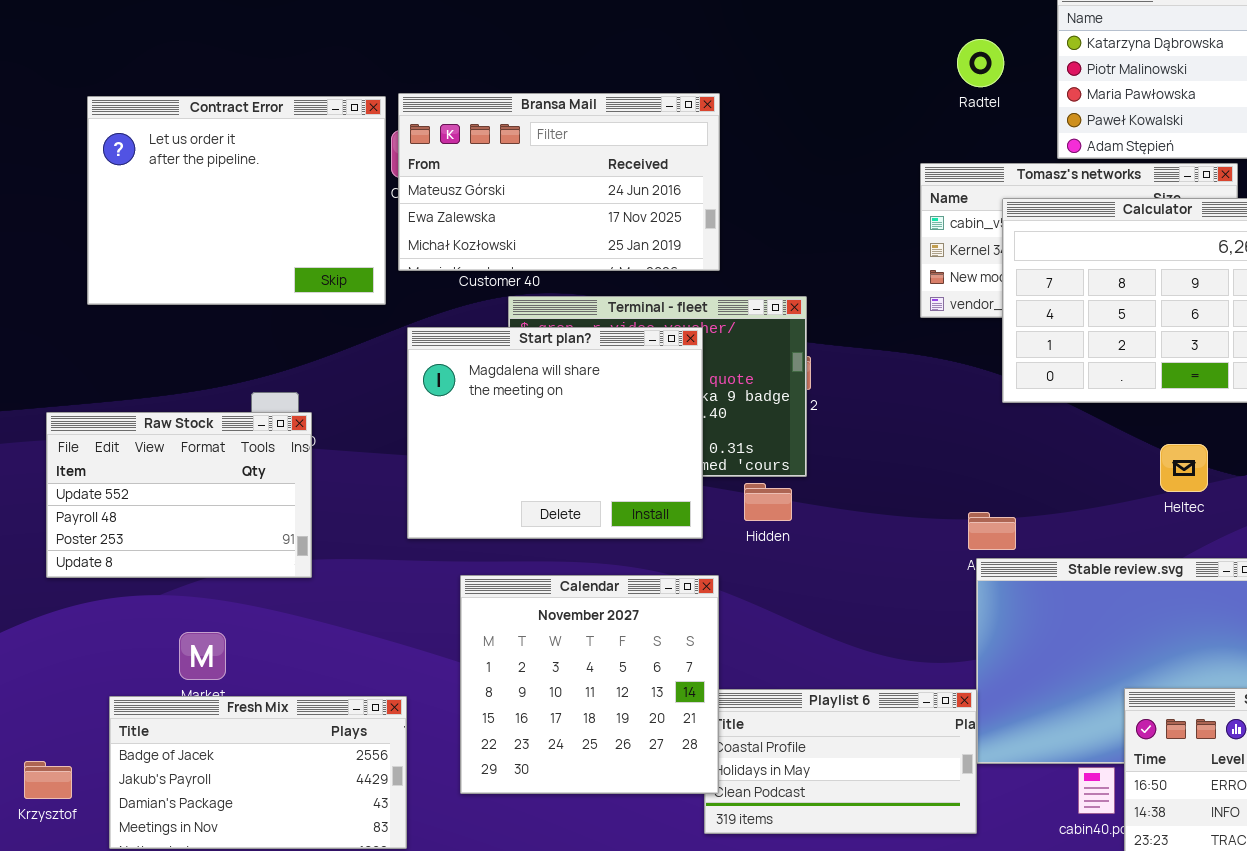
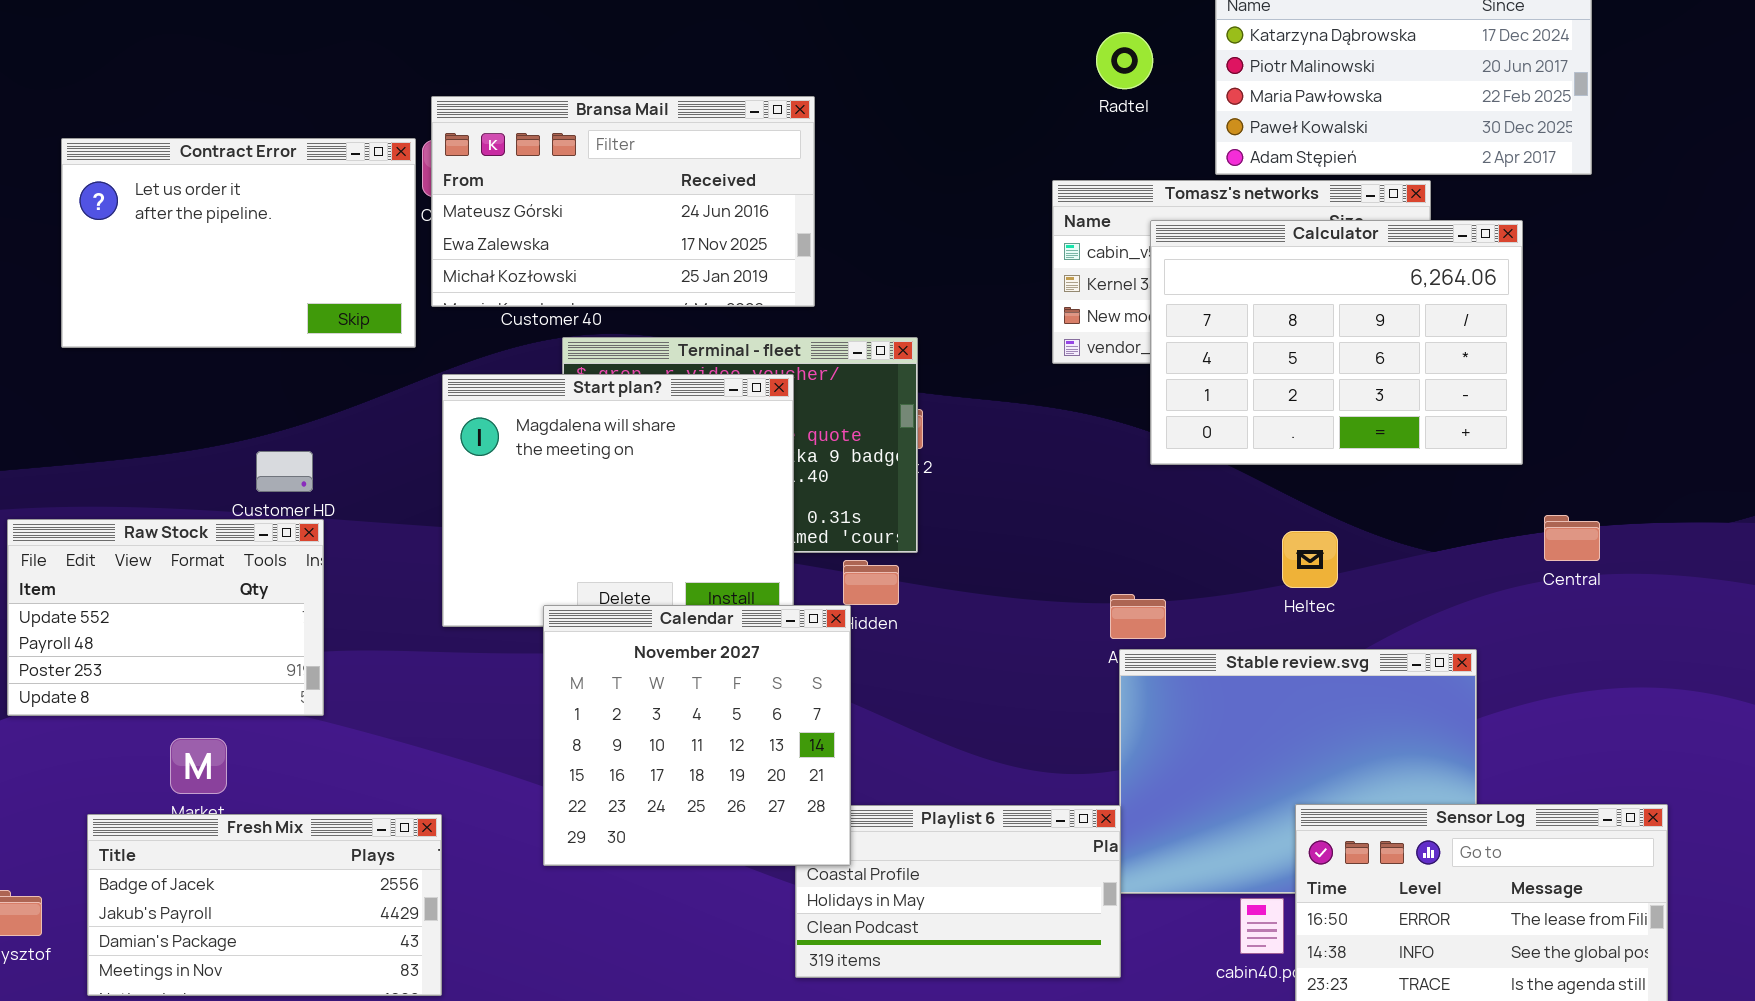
Contract Error: [87,96,386,305] -> [61,138,416,348], resized
Raw Stock: [46,412,312,578] -> [7,519,324,716], moved
Heltec: [1160,444,1208,492] -> [1282,531,1338,588], moved
Calendar: [460,575,719,794] -> [543,605,851,866], moved

